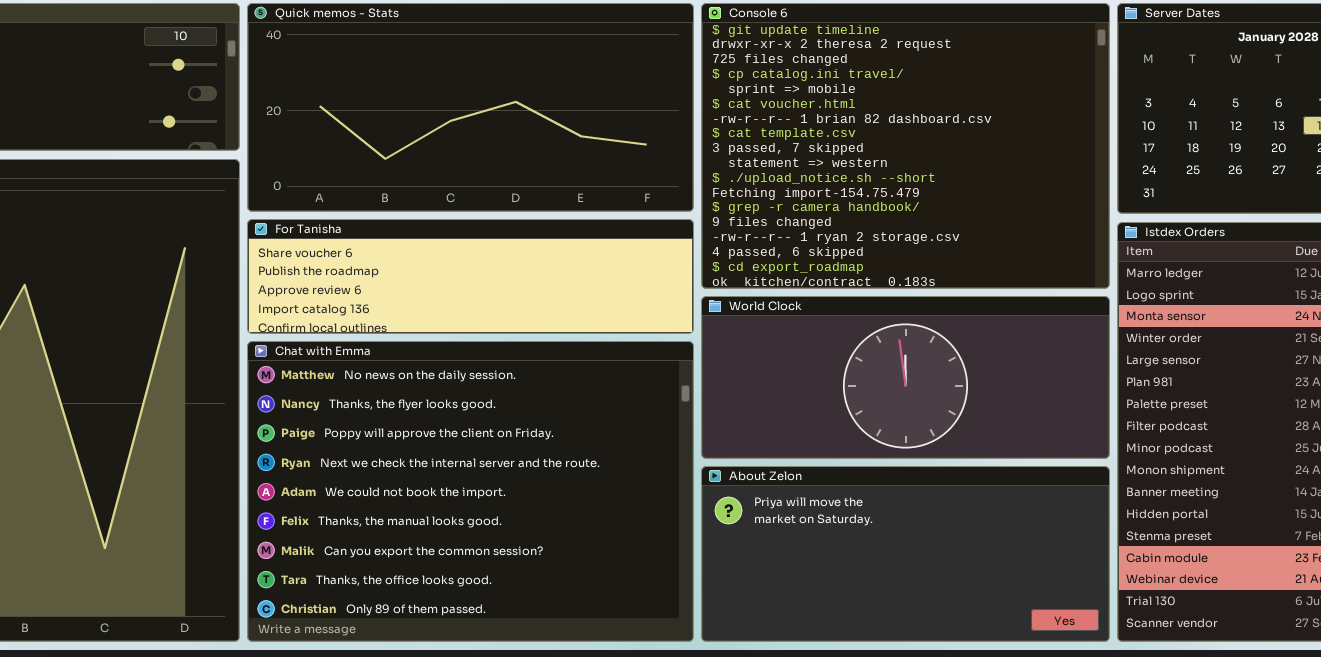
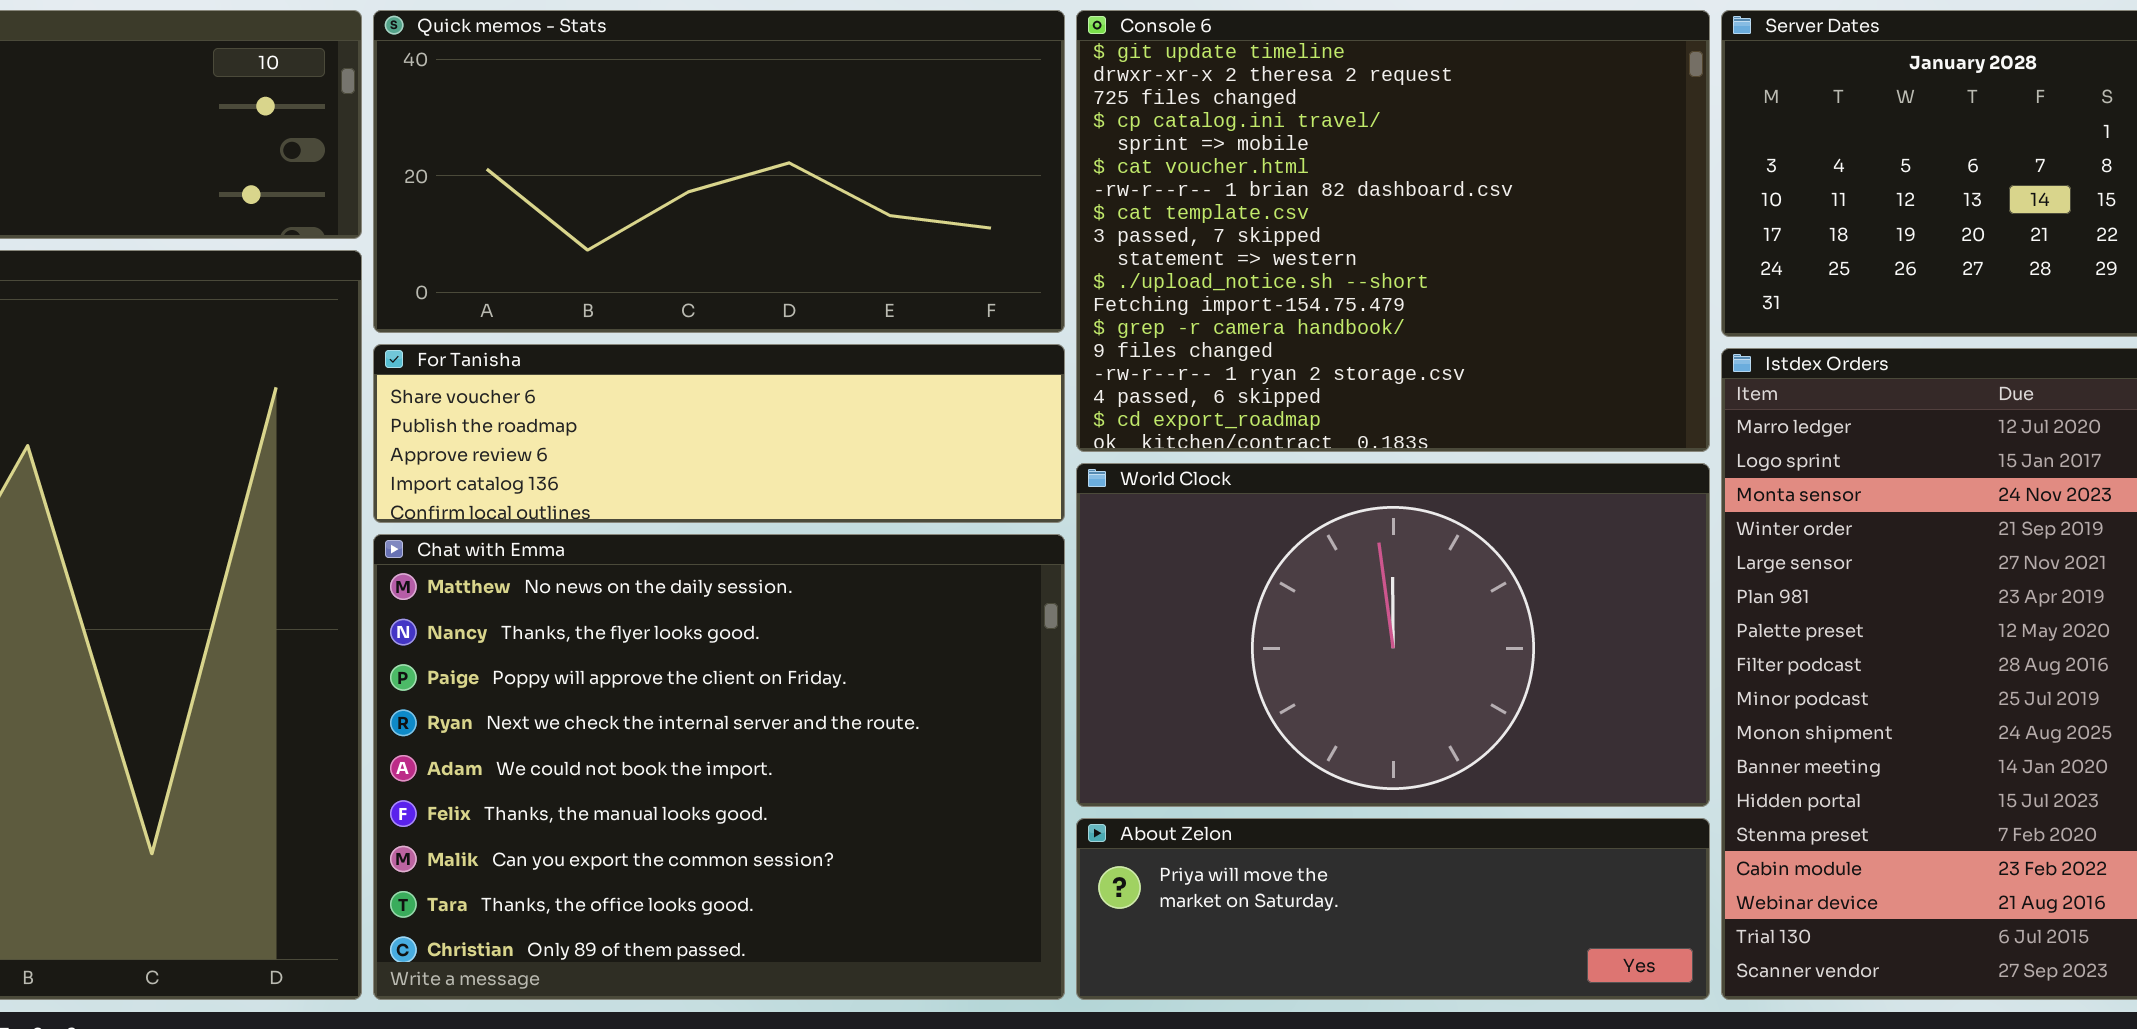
World Clock: [701,296,1110,459] -> [1076,463,1710,807], resized
About Zelon: [701,466,1110,642] -> [1076,818,1710,1000], resized

